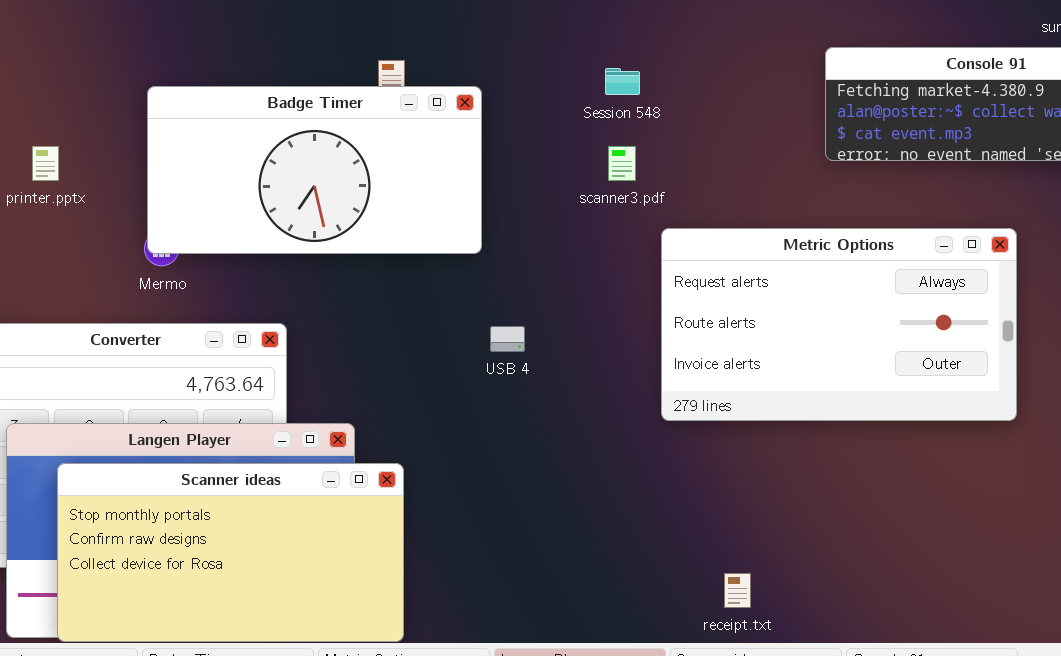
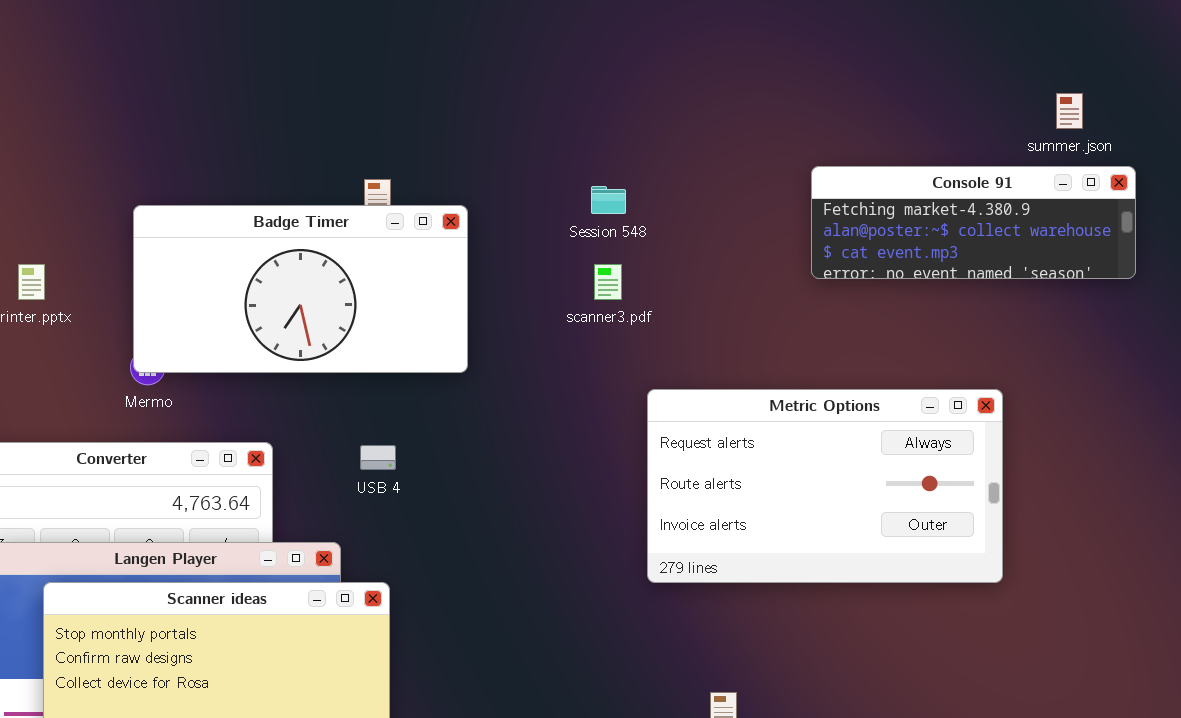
Metric Options: [661,228,1017,421] -> [647,389,1003,583], moved
USB 4: [490,326,525,352] -> [360,445,396,470], moved

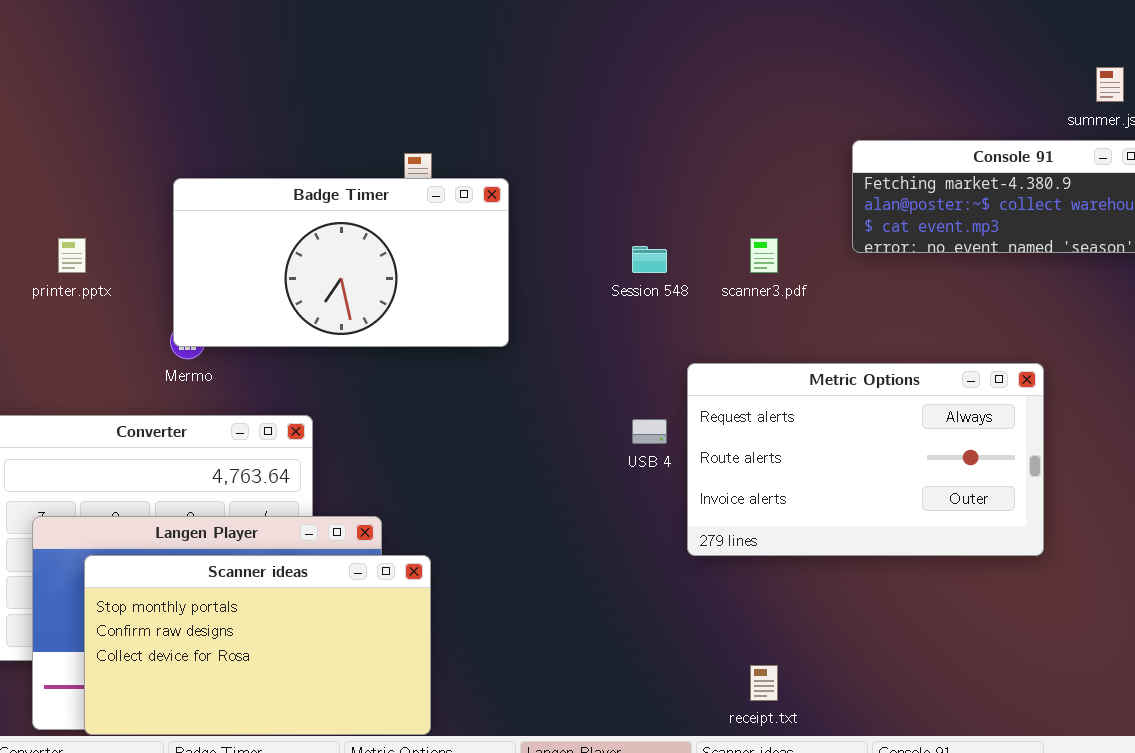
Session 548: [591,186,626,214] -> [632,246,667,273], moved
scanner3.pdf: [594,264,622,300] -> [750,238,778,273], moved
USB 4: [360,445,396,470] -> [632,419,667,444], moved

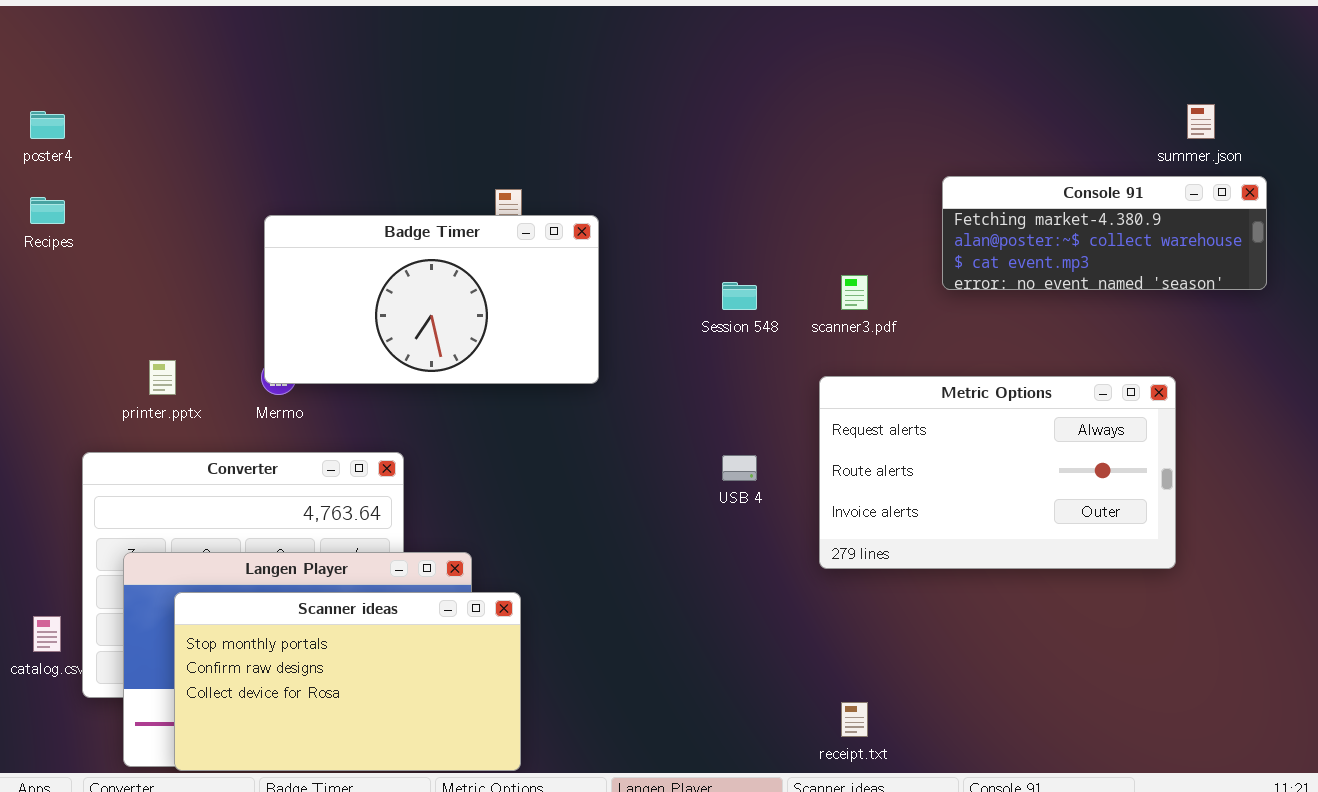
printer.pptx: [58,238,86,273] -> [149,360,176,395], moved
Metric Options: [687,363,1044,556] -> [819,376,1176,569], moved

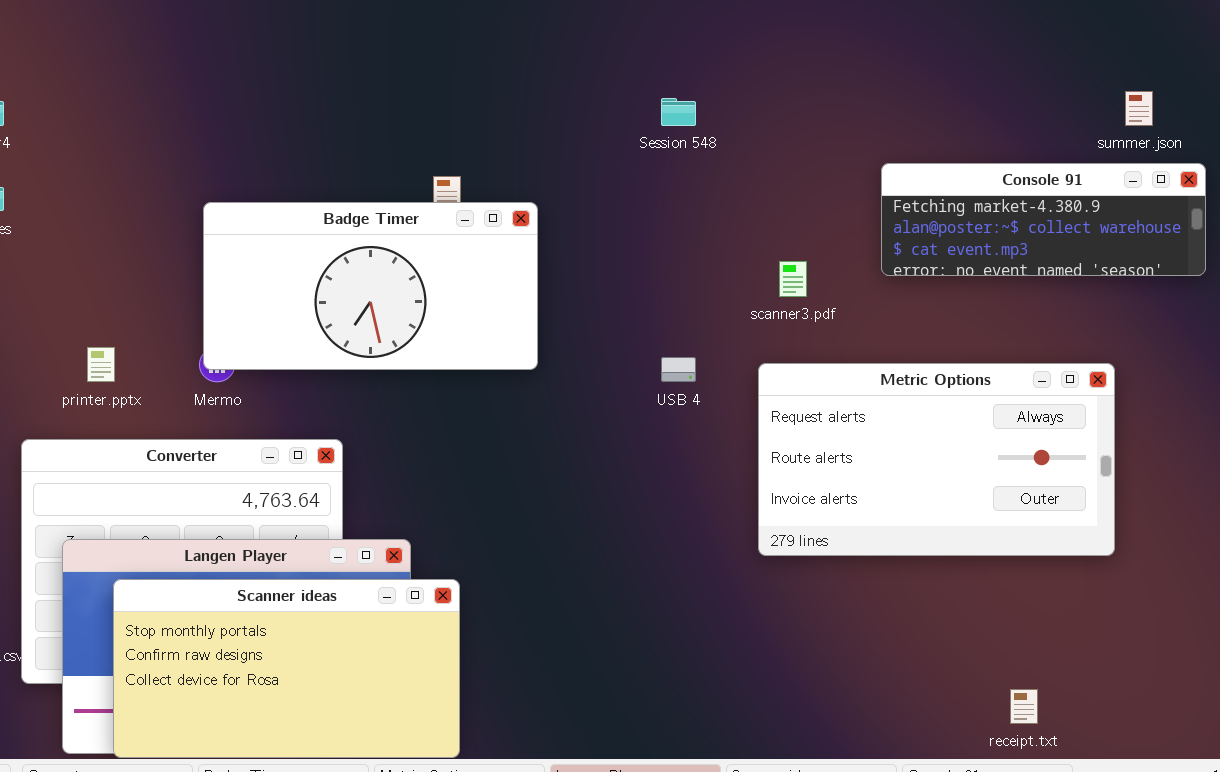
Session 548: [722,282,757,310] -> [661,98,696,126], moved
USB 4: [722,455,757,481] -> [661,357,696,382], moved
receipt.txt: [841,702,868,737] -> [1010,689,1038,724], moved

